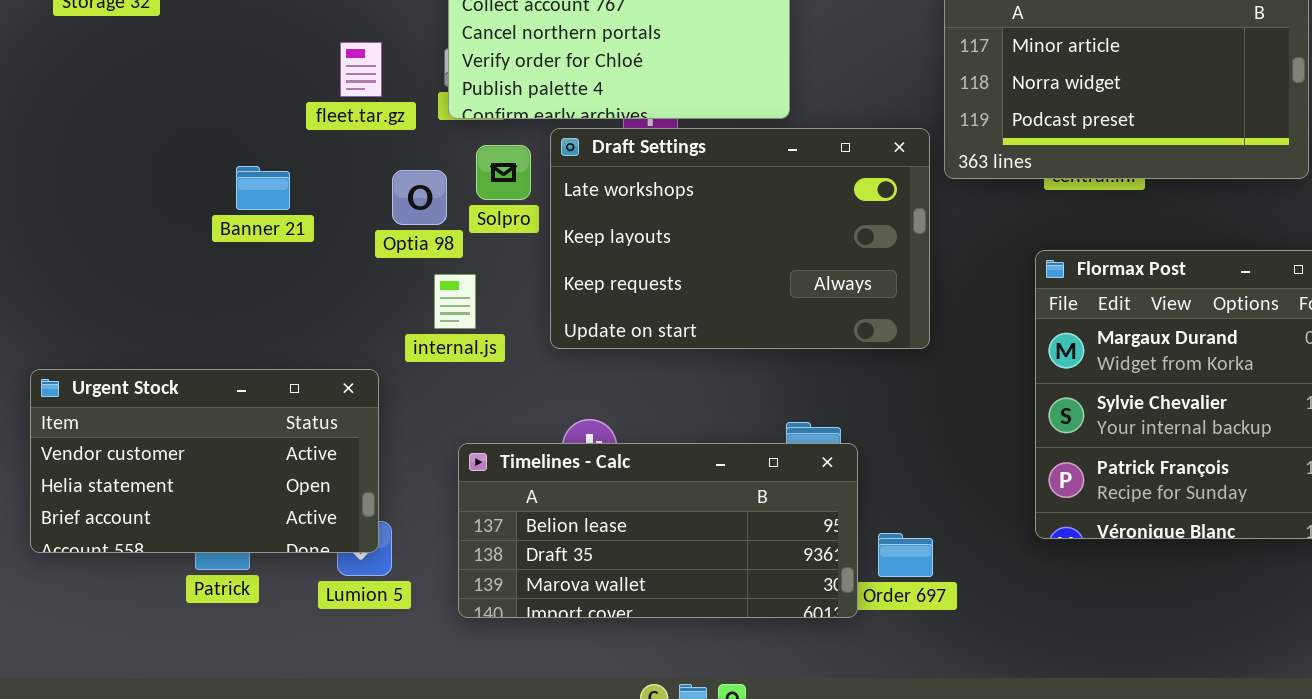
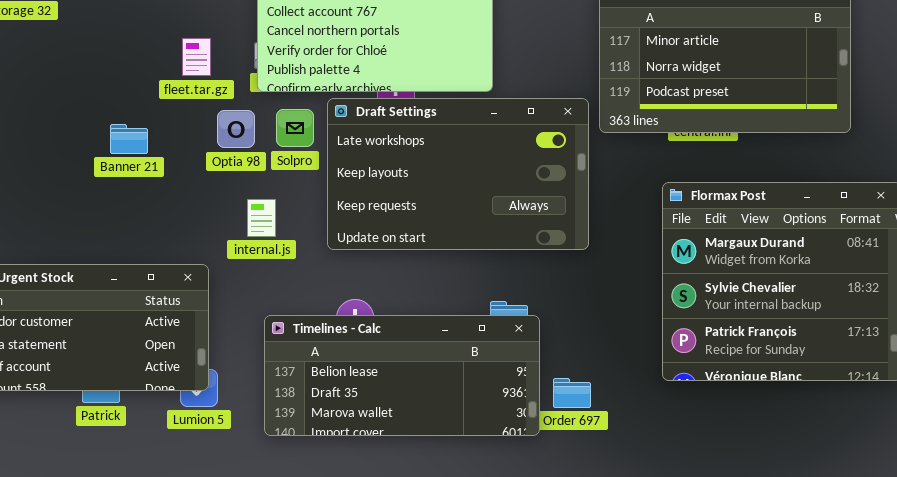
Optia 98: [392,170,447,225] -> [217,110,255,148], moved

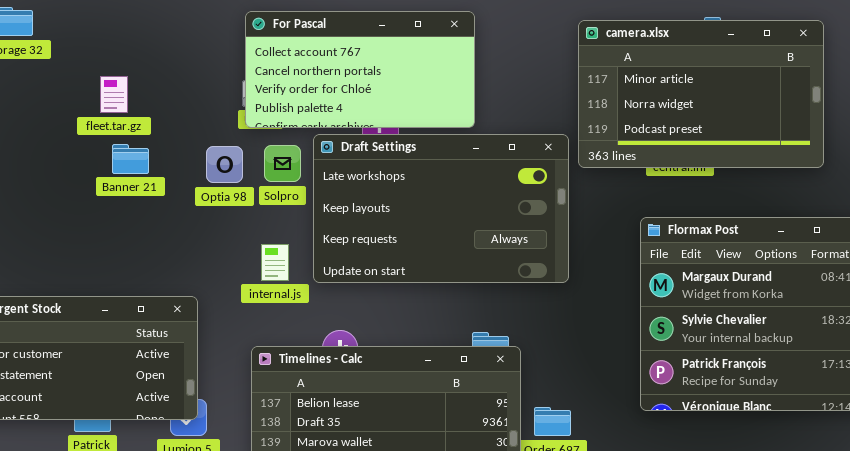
fleet.tar.gz: [182,38,211,76] -> [100,76,128,113], moved
Banner 21: [110,124,148,154] -> [112,144,149,174], moved
internal.js: [247,199,276,237] -> [261,244,289,281], moved

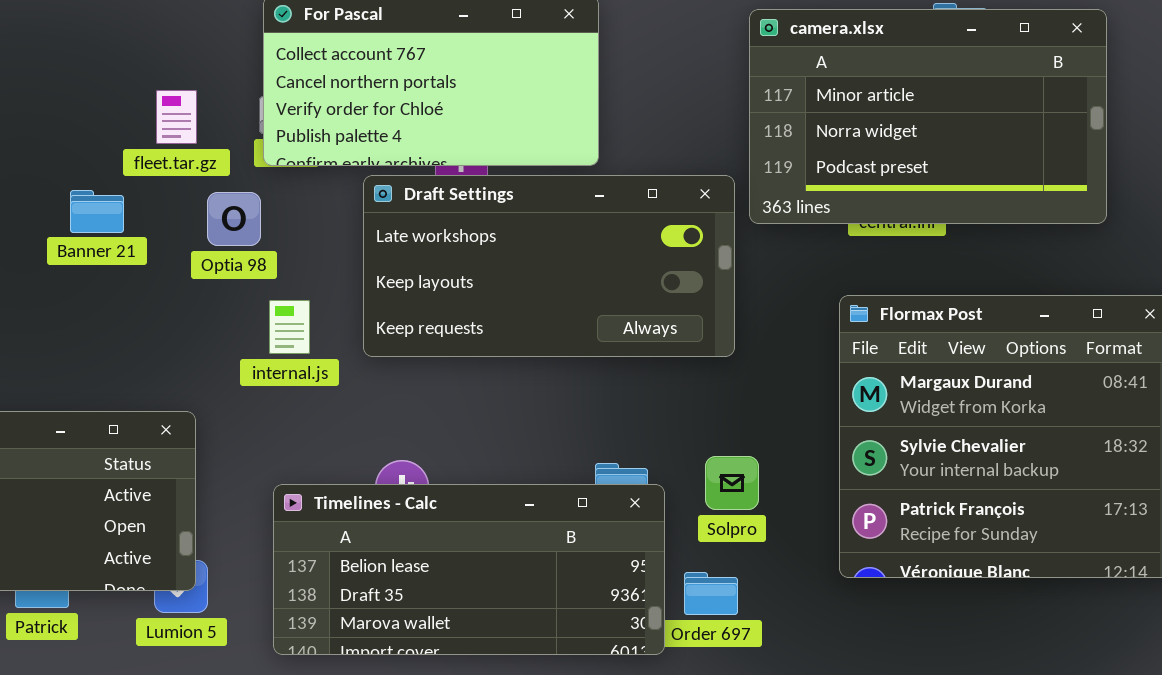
fleet.tar.gz: [100,76,128,113] -> [156,90,197,144], moved
Draft Settings: [313,134,569,283] -> [363,175,735,357], resized
Solpro: [264,145,301,182] -> [705,456,759,510], moved
internal.js: [261,244,289,281] -> [269,300,310,354], moved

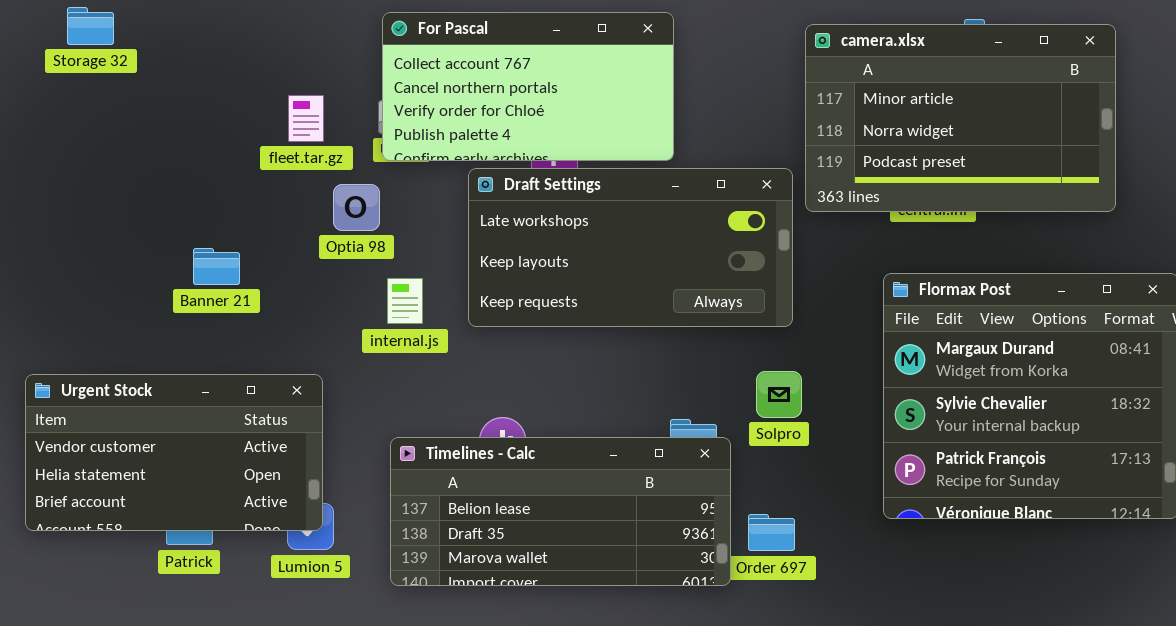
Banner 21: [70,190,124,233] -> [193,248,240,285], moved
Solpro: [705,456,759,510] -> [756,371,802,418], moved

